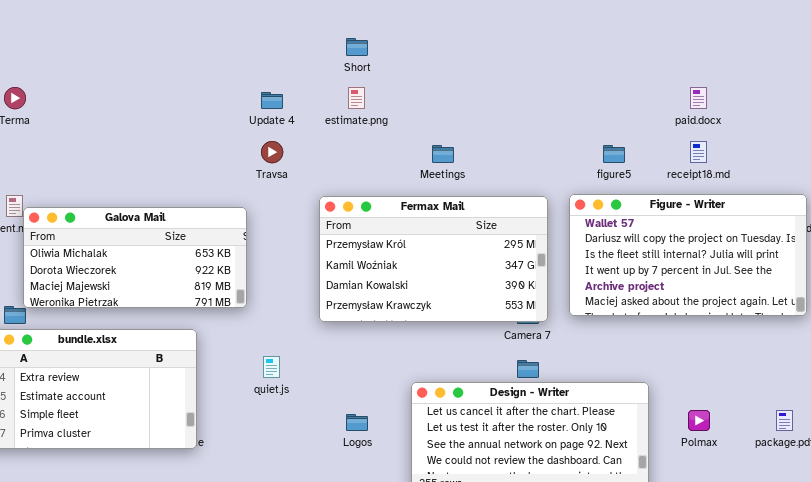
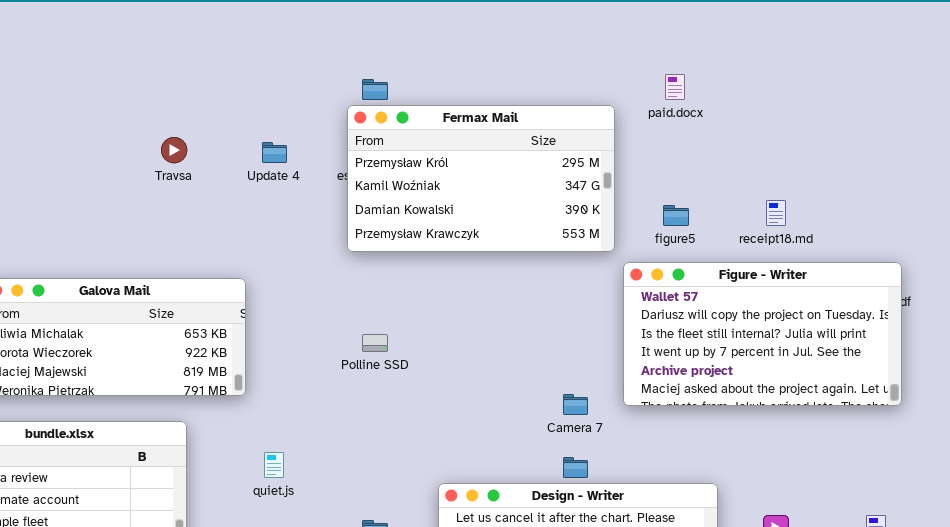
paid.docx: [690,87,707,109] -> [665,74,685,100], moved
Travsa: [261,141,283,163] -> [161,137,187,163], moved
Fermax Mail: [319,196,548,322] -> [347,105,615,252], moved

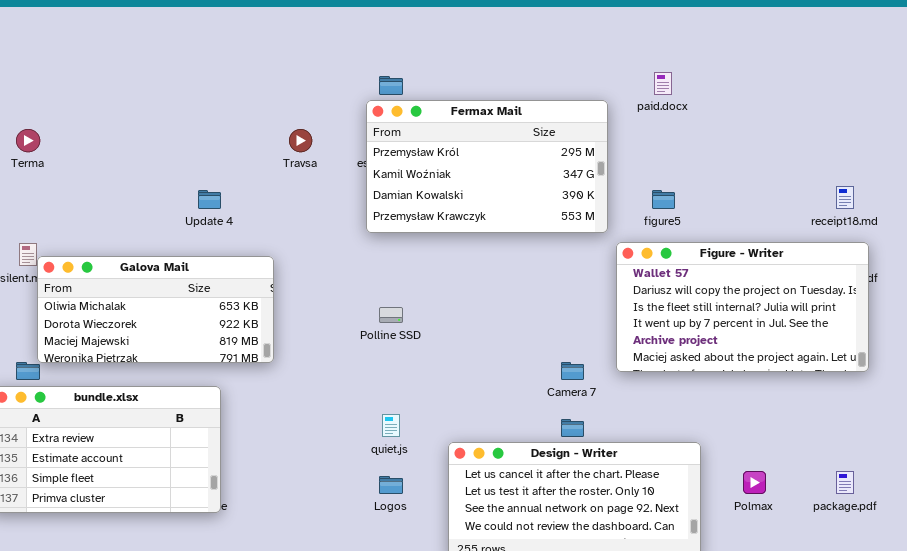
Travsa: [161,137,187,163] -> [289,129,312,152], moved
Update 4: [262,142,287,163] -> [198,190,221,209], moved
receipt18.md: [766,200,786,226] -> [836,186,854,209], moved
quiet.js: [264,452,284,478] -> [382,414,400,437], moved

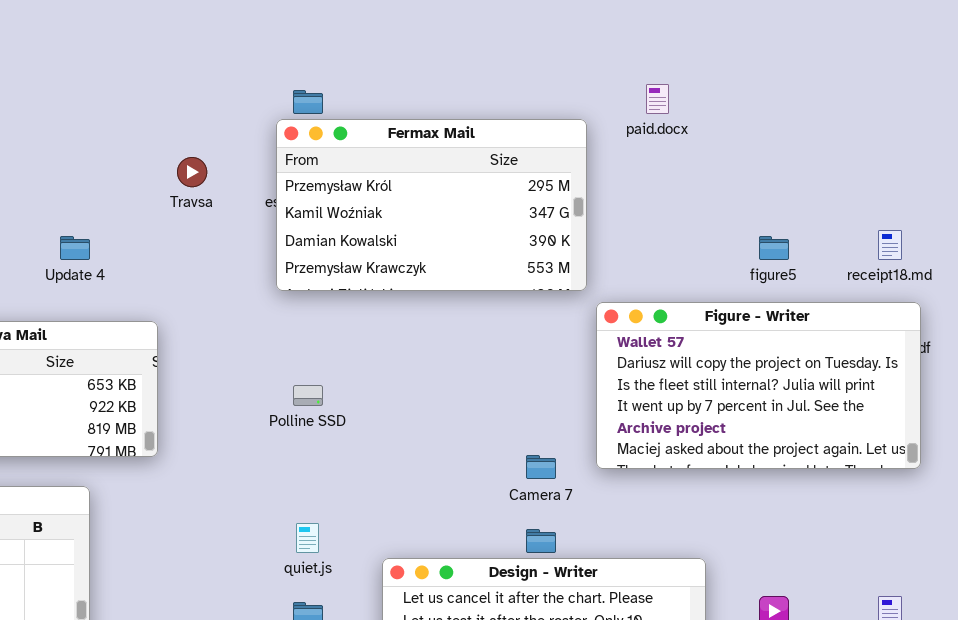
figure5: [652,190,675,209] -> [759,236,789,260], moved

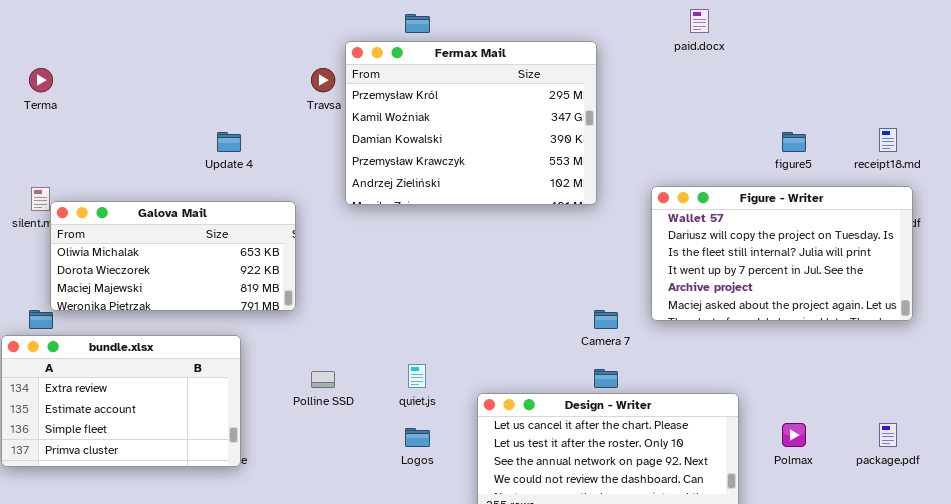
Fermax Mail: [276,119,587,291] -> [345,41,597,205], moved, resized
Polline SSD: [293,385,323,406] -> [311,371,335,388], moved

